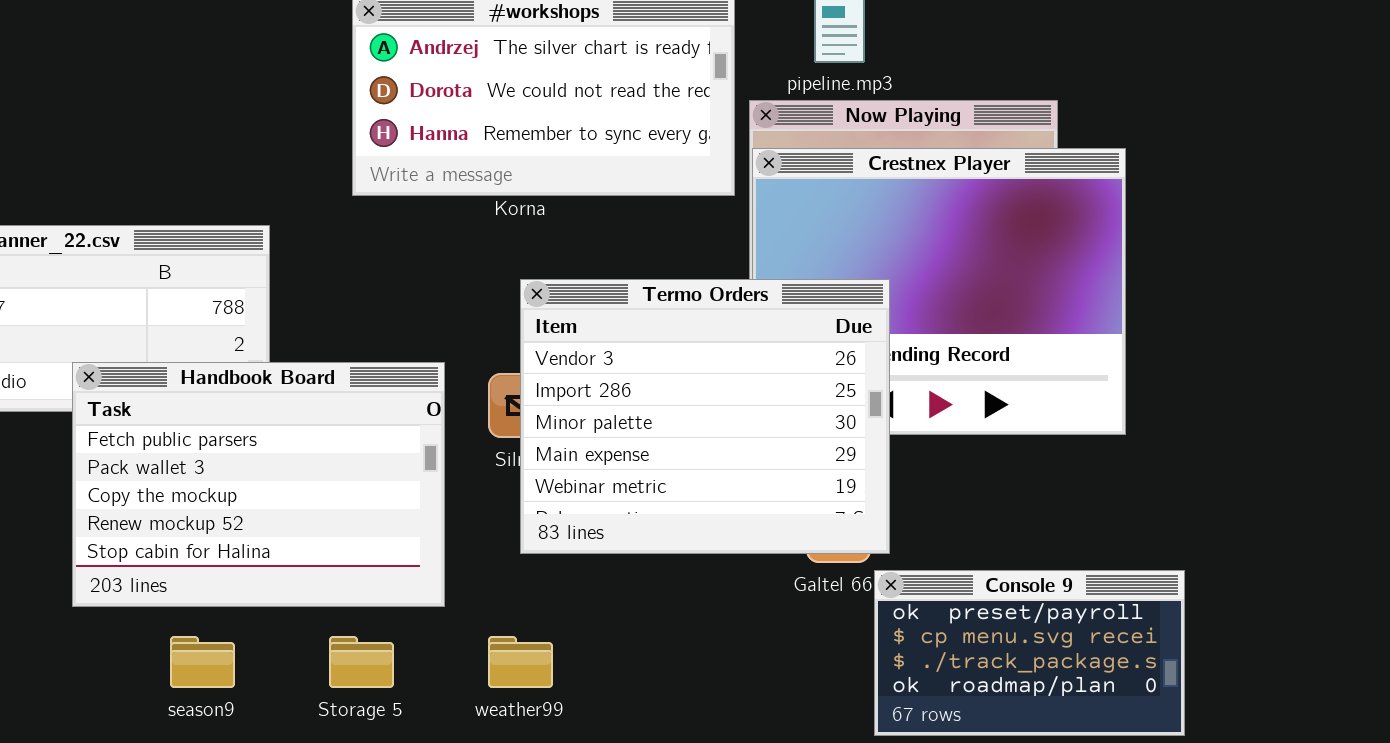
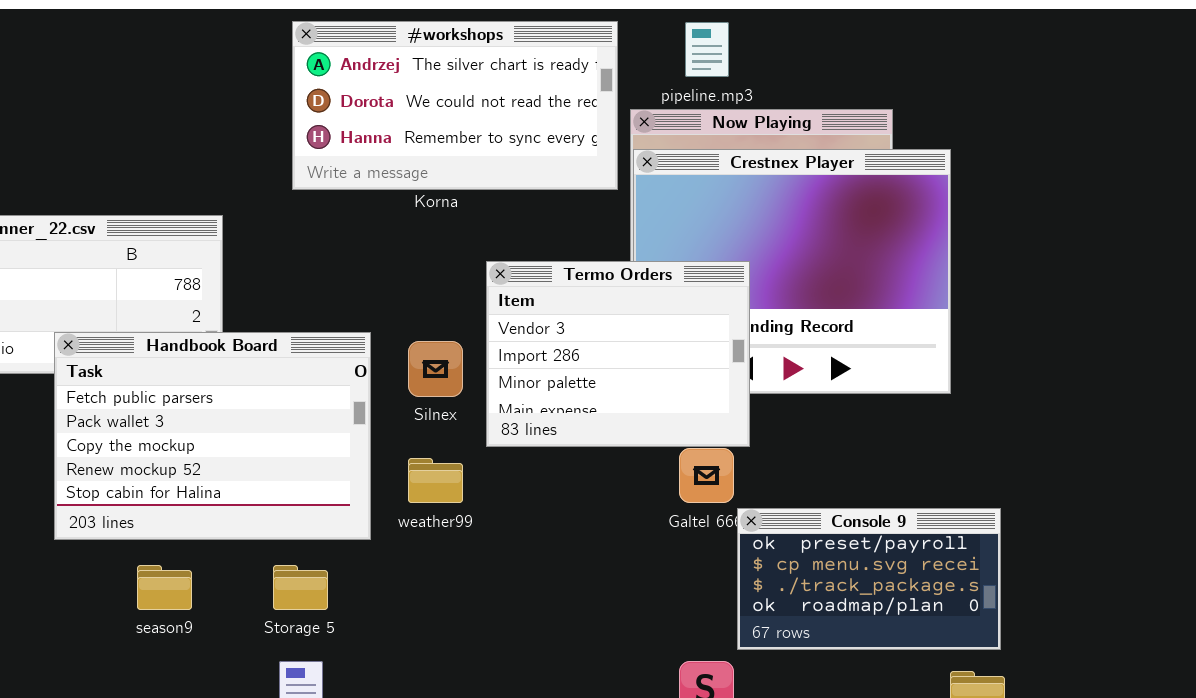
Termo Orders: [520,279,890,554] -> [486,261,750,447], resized
weather99: [488,636,553,688] -> [408,458,463,503], moved

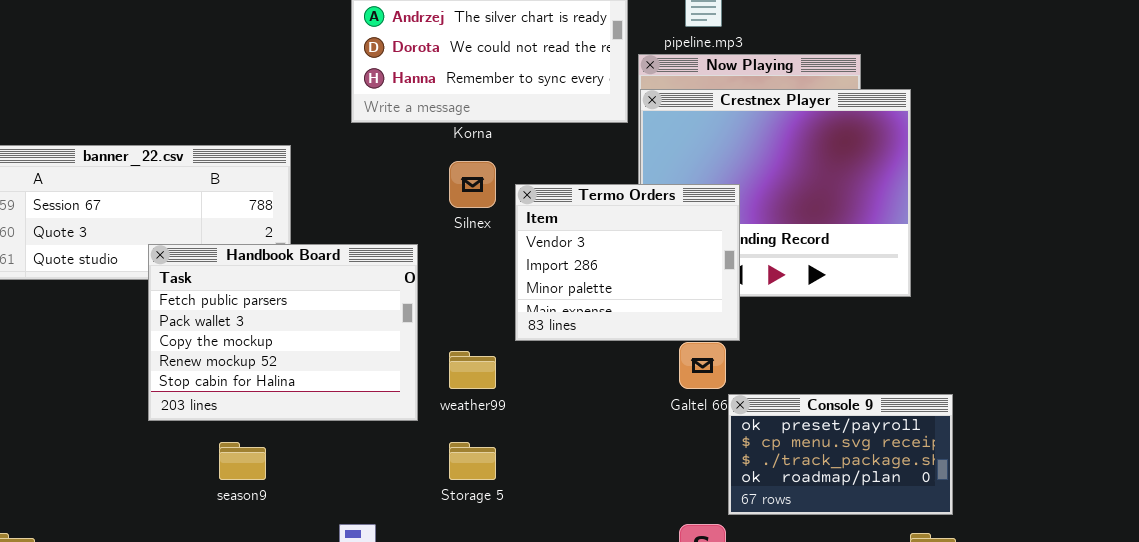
Silnex: [408,341,463,397] -> [449,161,496,208], moved
Storage 5: [273,565,328,610] -> [449,442,496,480], moved

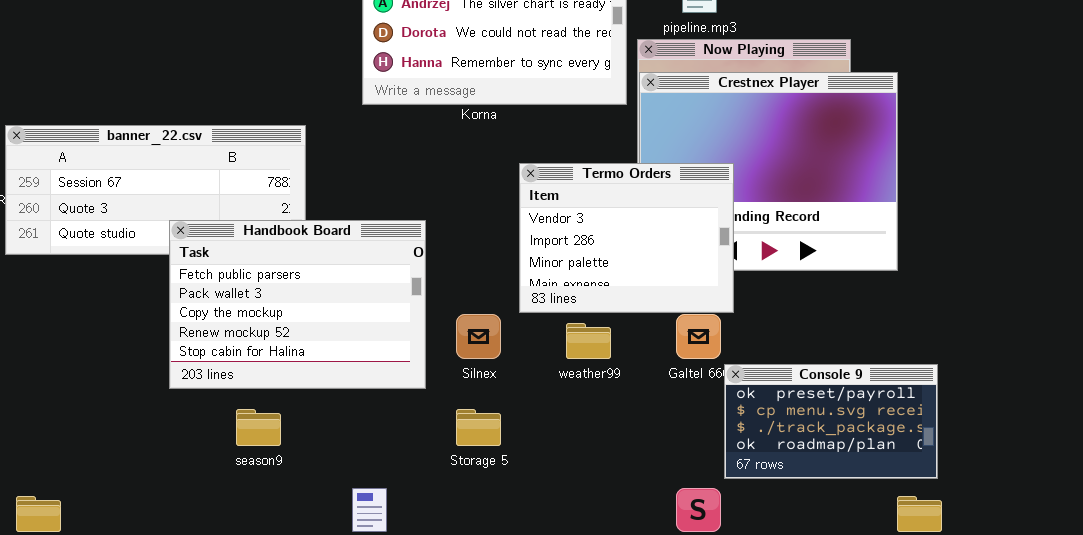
Silnex: [449,161,496,208] -> [456,314,501,359], moved
weather99: [449,351,496,389] -> [566,323,611,359], moved

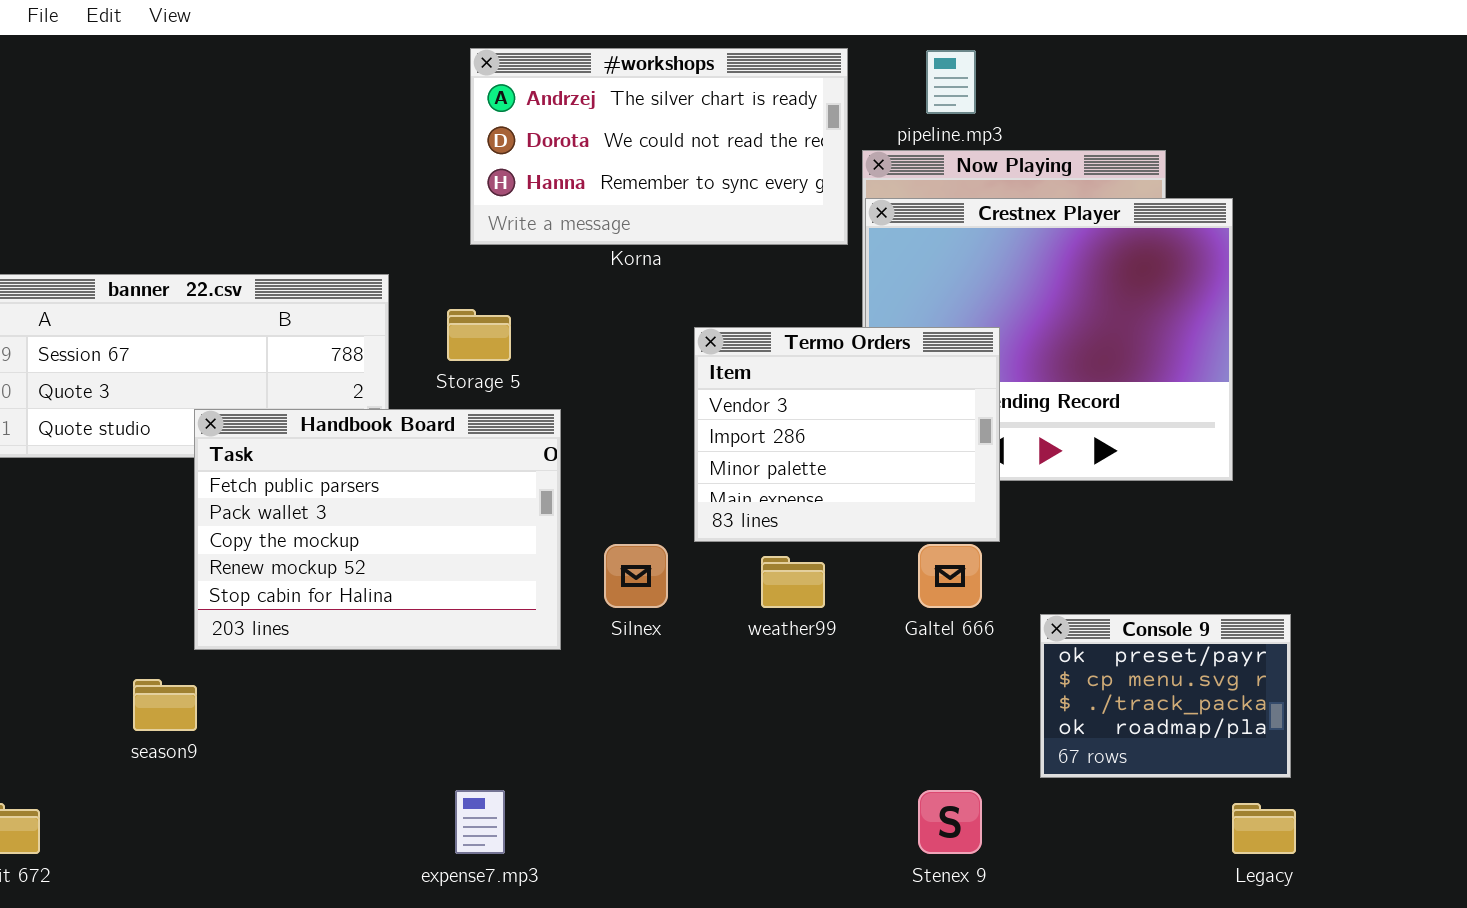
Console 9: [724,364,938,479] -> [1040,614,1291,778], resized
season9: [236,409,281,446] -> [133,679,197,731], moved
Storage 5: [456,409,501,446] -> [447,309,511,361], moved

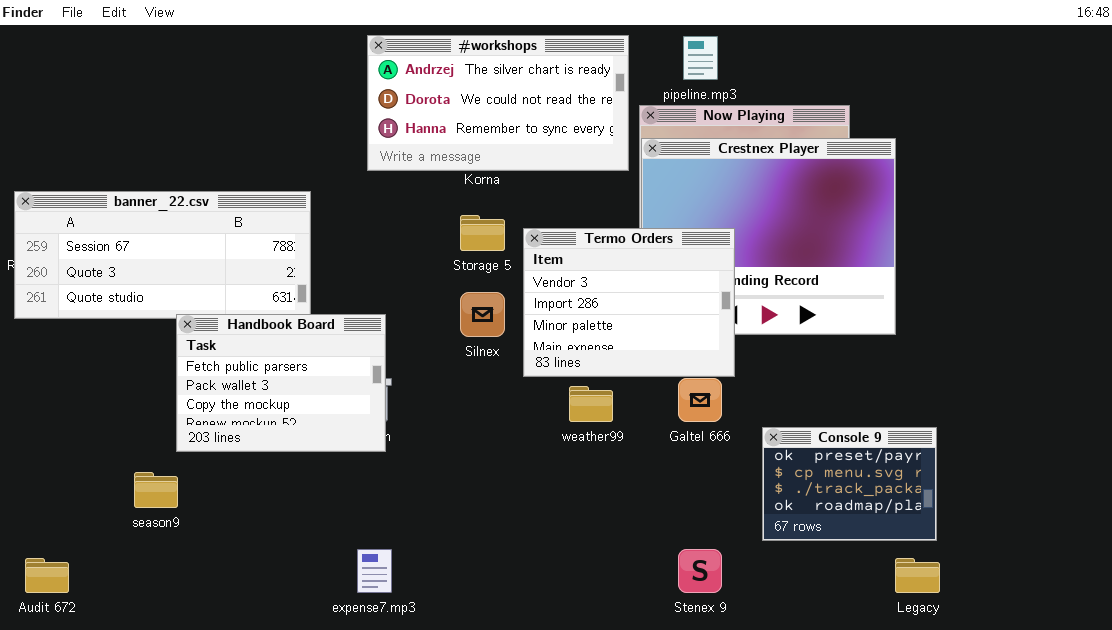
Storage 5: [447,309,511,361] -> [460,215,505,251], moved
Handbook Board: [194,409,561,650] -> [176,314,386,452], resized
Silnex: [604,544,668,608] -> [460,292,505,337], moved

